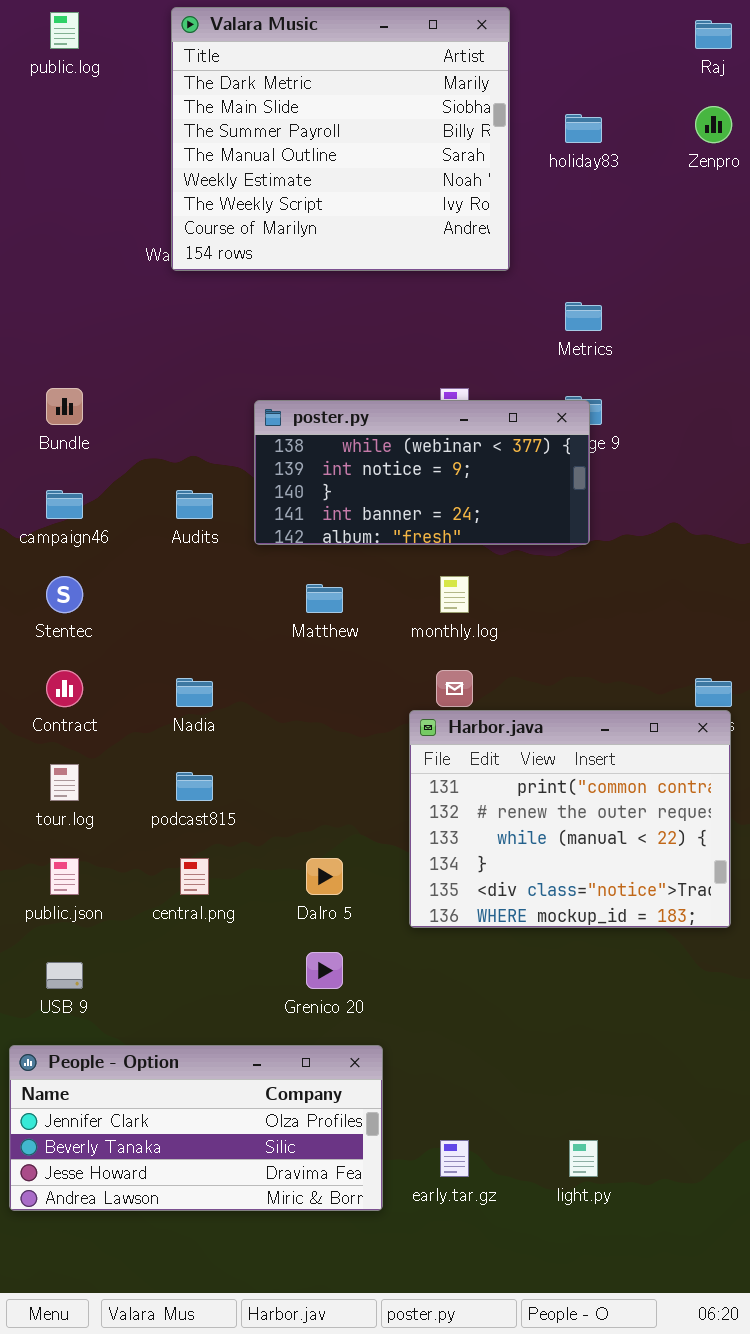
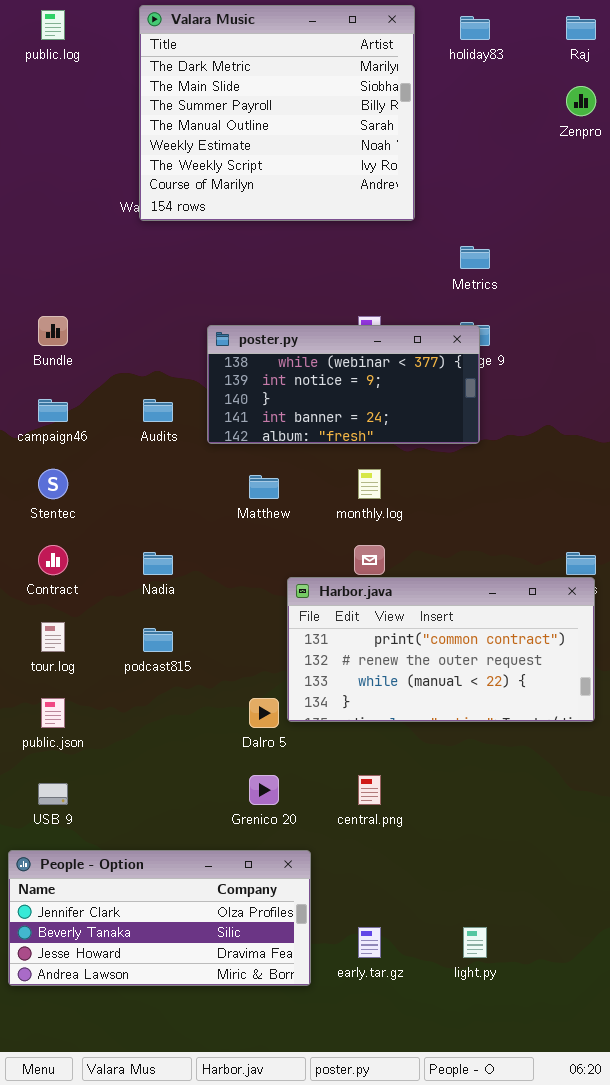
holiday83: [565,114,602,143] -> [460,16,490,40], moved
Harbor.java: [409,710,731,928] -> [287,577,595,722], resized
central.png: [180,858,209,895] -> [358,775,381,805], moved

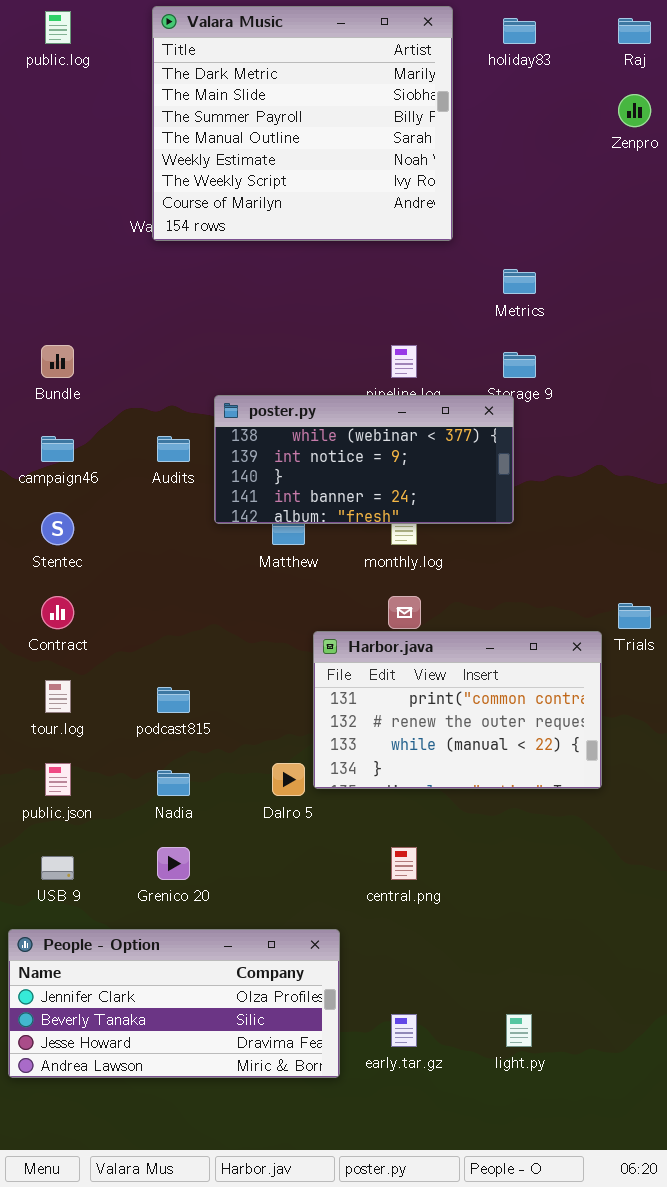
poster.py: [207,325,480,444] -> [214,395,514,524], moved
Nadia: [143,552,173,575] -> [157,770,190,796], moved
Harbor.java: [287,577,595,722] -> [313,631,602,789], resized
Grenico 20: [249,775,279,805] -> [157,847,190,880], moved

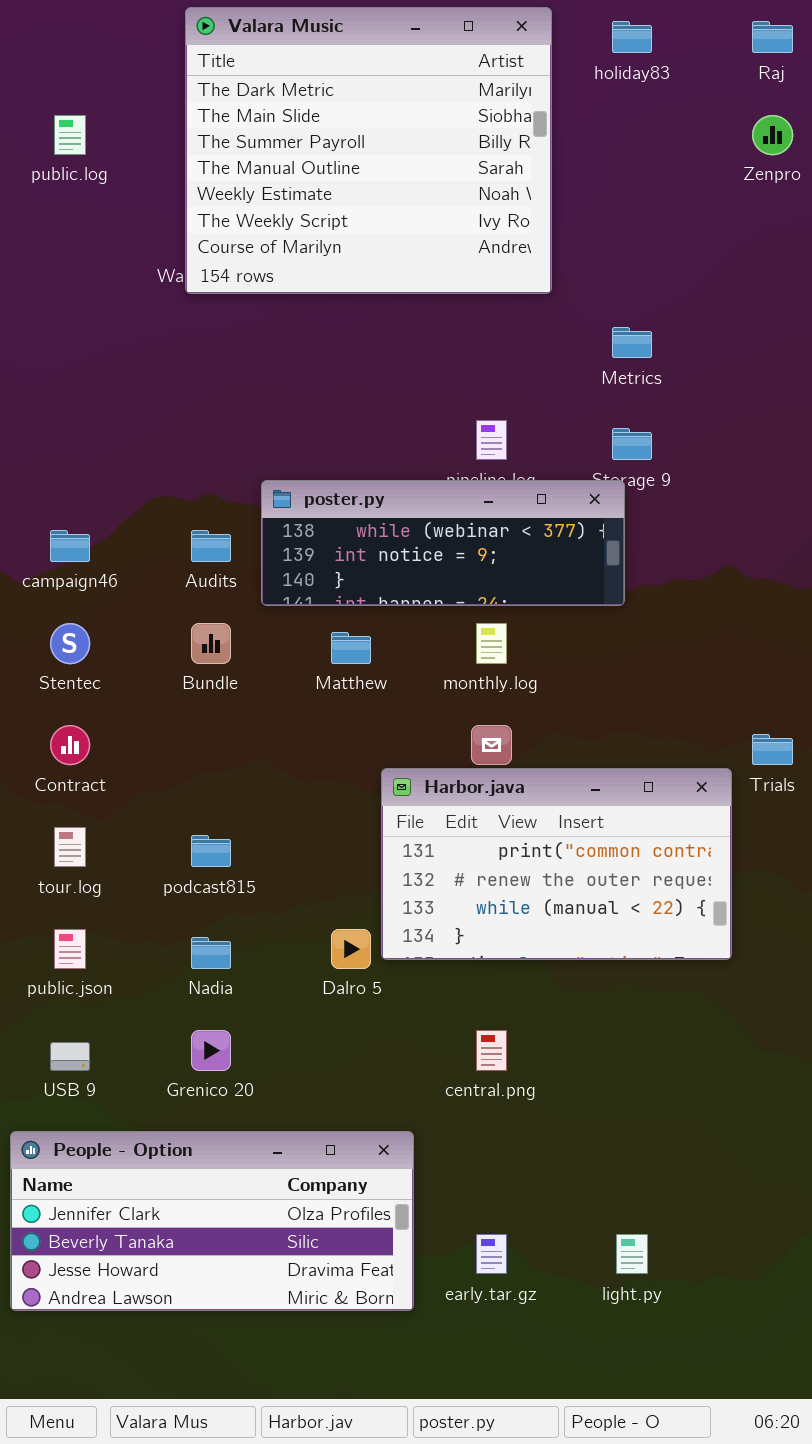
public.log: [45,11,71,44] -> [54,115,86,155], moved
Bundle: [41,345,74,378] -> [191,623,231,664], moved
poster.py: [214,395,514,524] -> [261,480,625,606], resized

